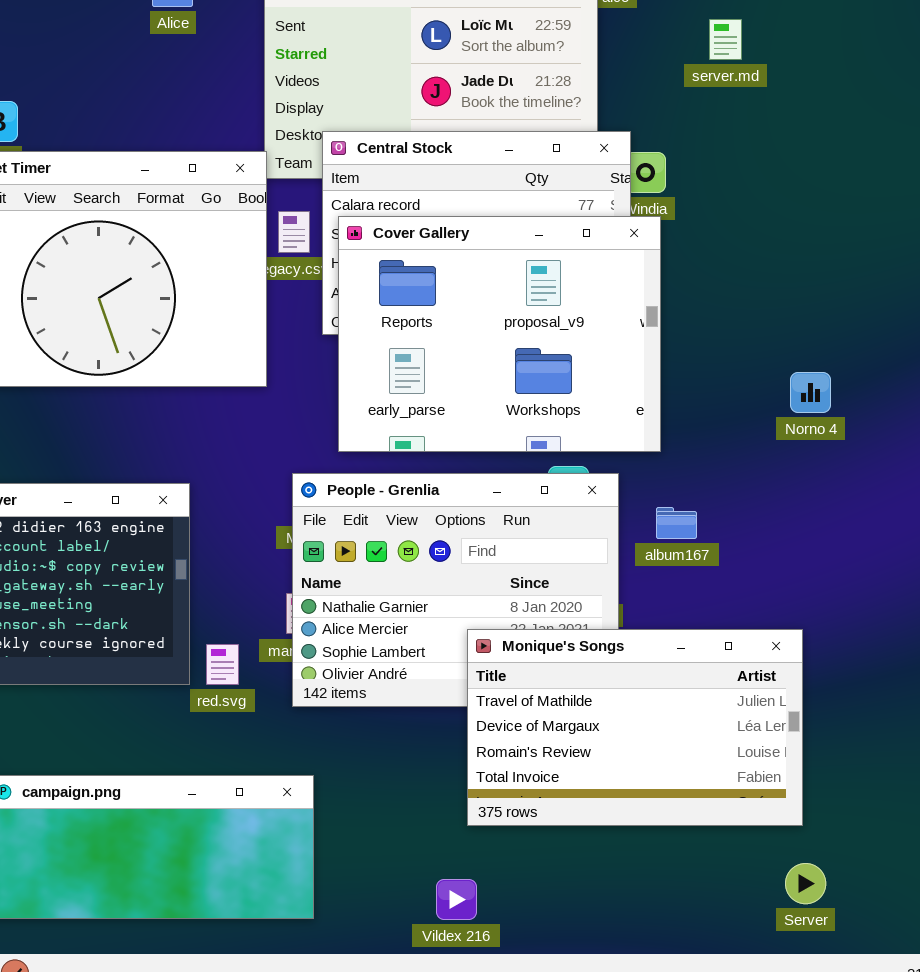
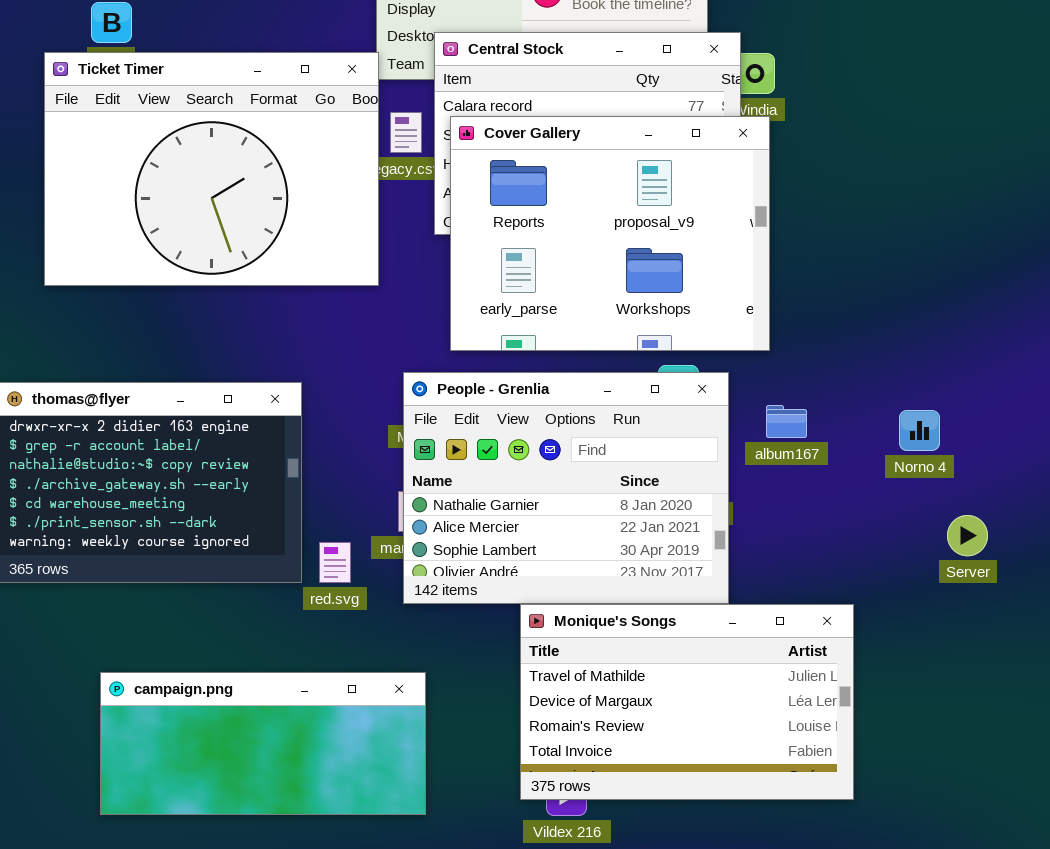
Norno 4: [790,372,831,413] -> [899,410,940,451], moved
Monique's Songs: [467,629,803,826] -> [520,604,854,800], moved
Server: [785,863,826,904] -> [947,515,988,556], moved

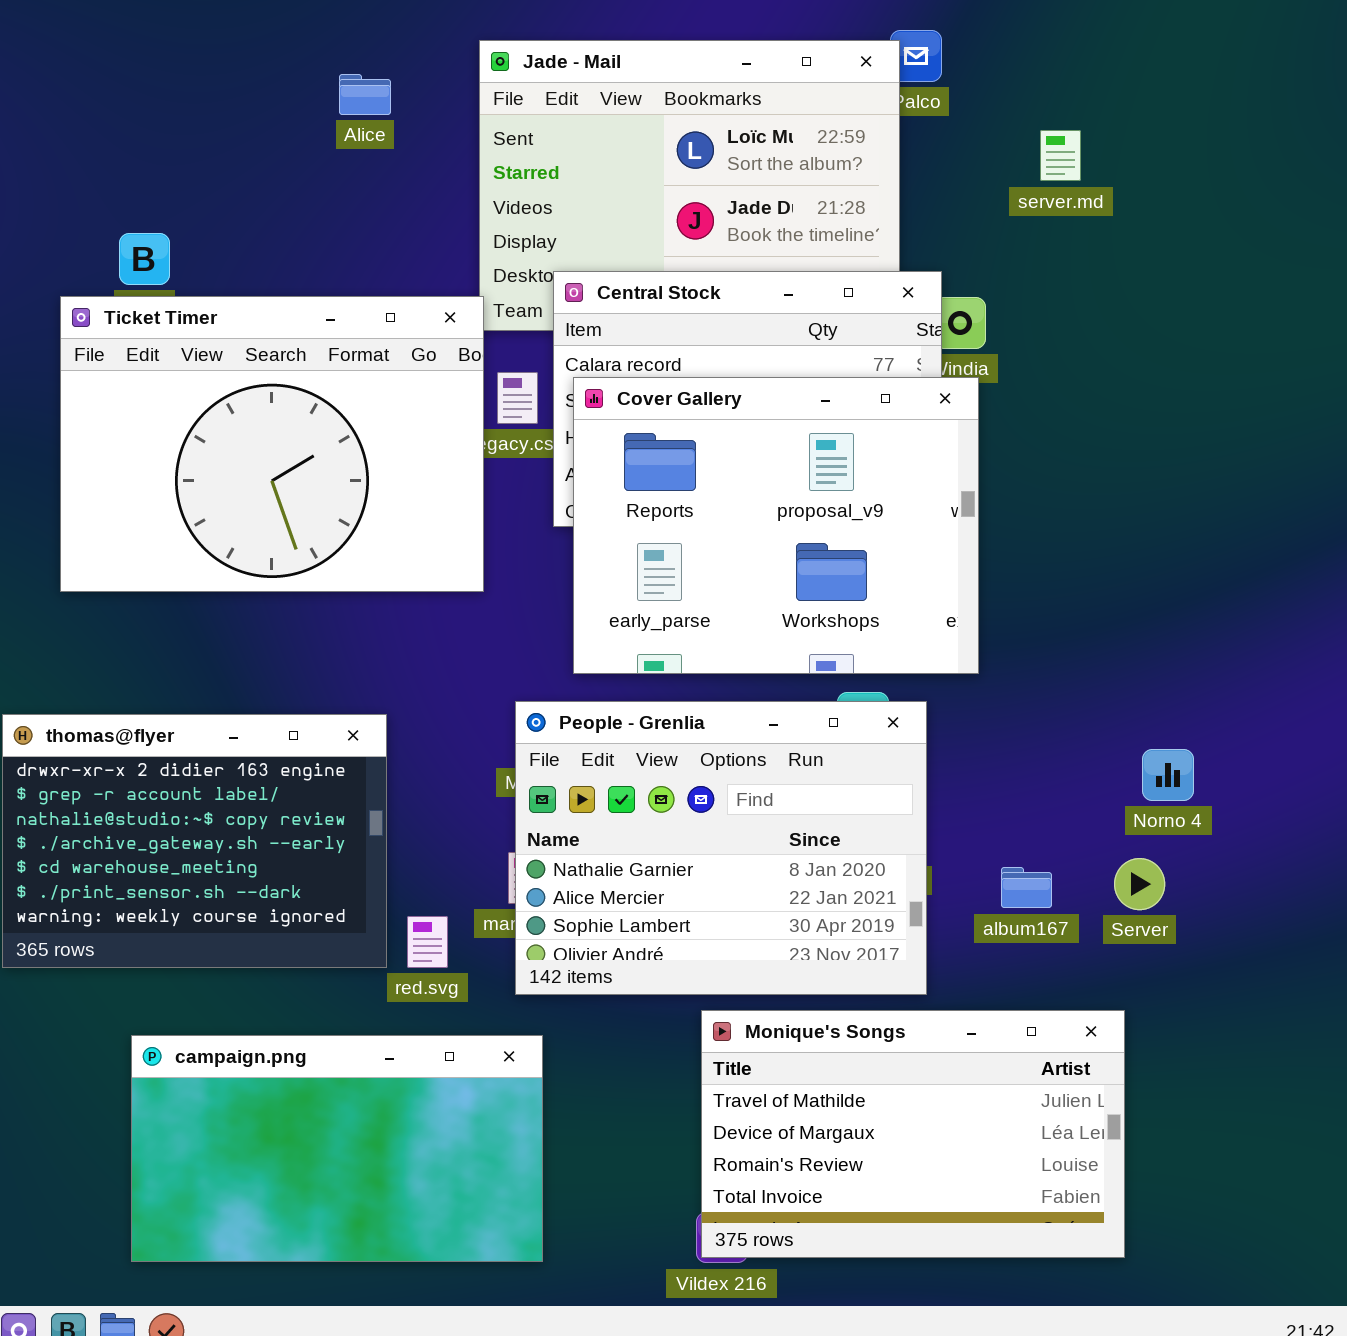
album167: [766,405,807,438] -> [1001,867,1052,908], moved
Server: [947,515,988,556] -> [1114,858,1165,910], moved
Monique's Songs: [520,604,854,800] -> [701,1010,1125,1258], moved
campaign.png: [100,672,426,815] -> [131,1035,543,1262], resized

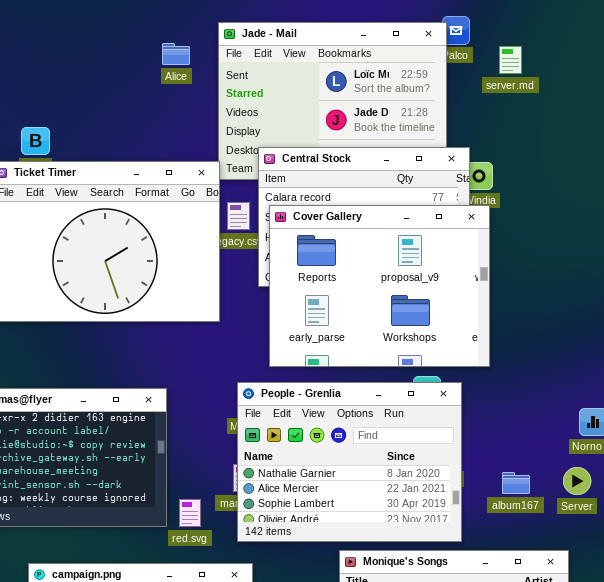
Alice: [339,74,391,115] -> [162,43,190,65], moved
server.md: [1040,130,1081,181] -> [499,46,522,74], moved

